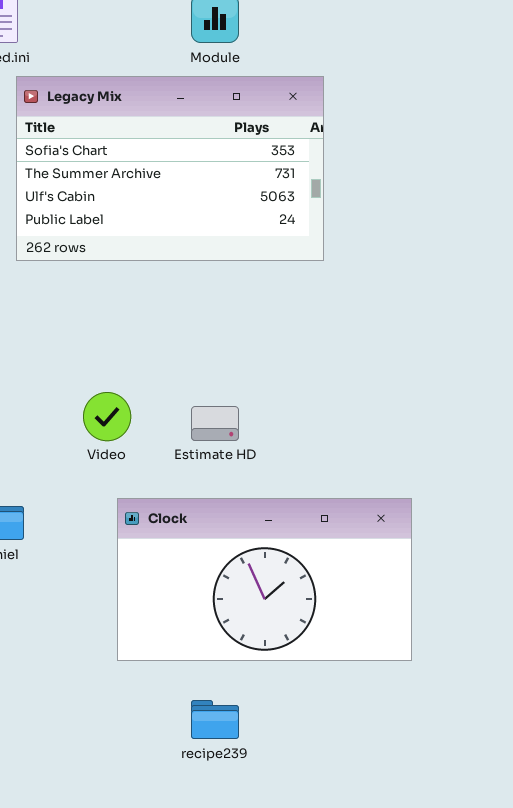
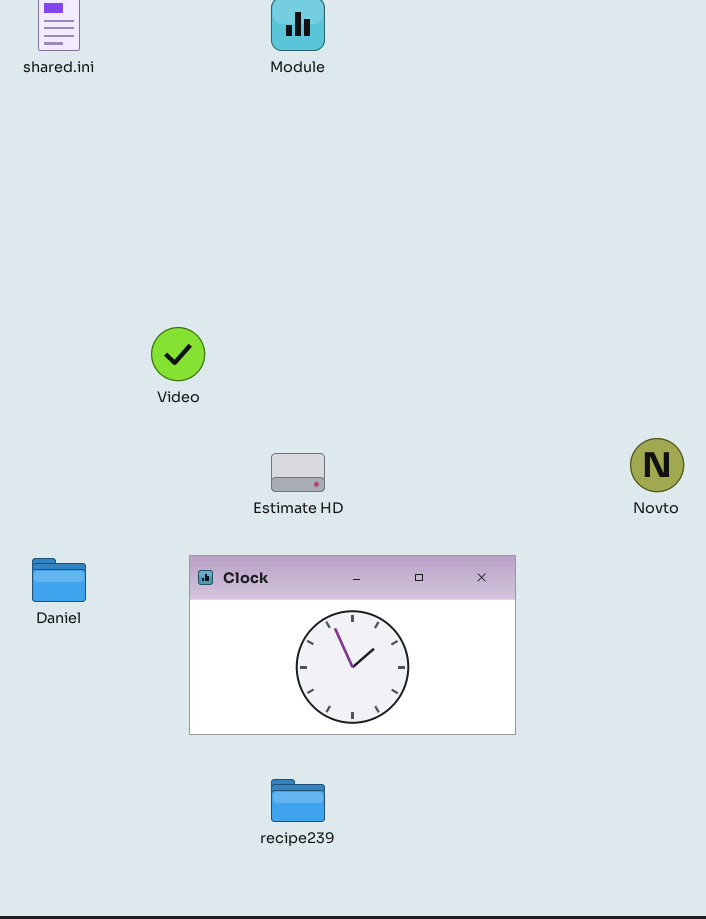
Legacy Mix: [16,76,324,261] -> none, closed
Video: [83,392,131,441] -> [151,327,205,381], moved

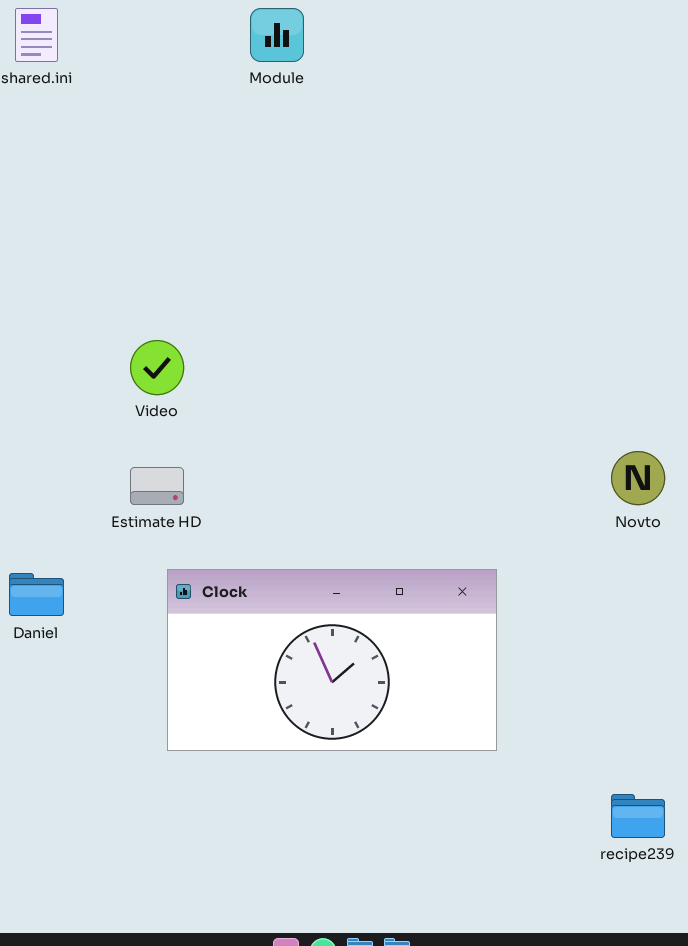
Estimate HD: [271,453,325,492] -> [130,467,184,505], moved
recipe239: [271,779,325,822] -> [611,794,665,838], moved

